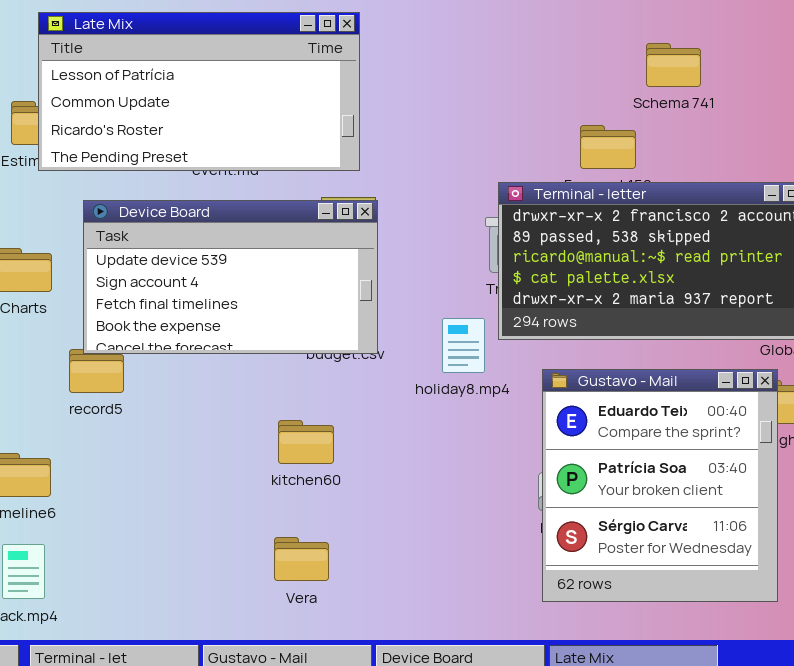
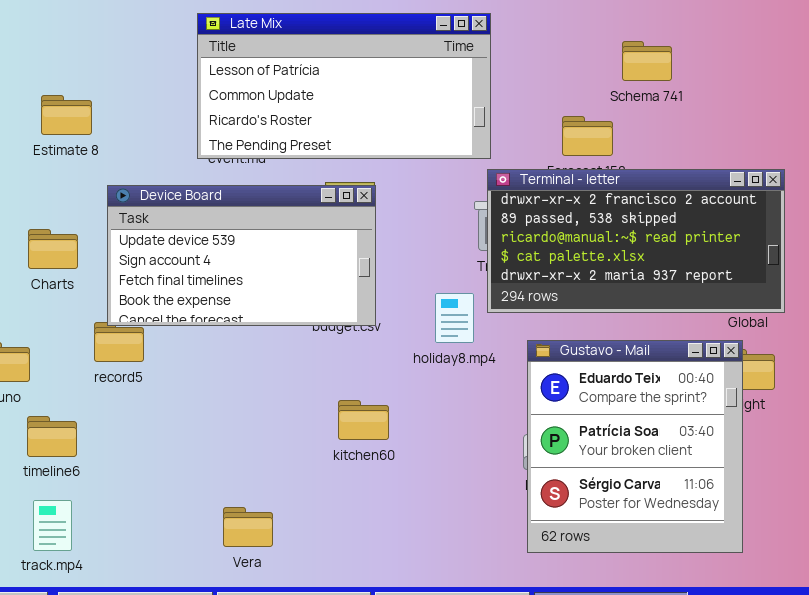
Late Mix: [38,12,360,171] -> [197,13,491,159], moved
kitchen60: [278,420,334,464] -> [338,400,389,440], moved
Vera: [274,537,329,581] -> [223,507,273,547], moved

